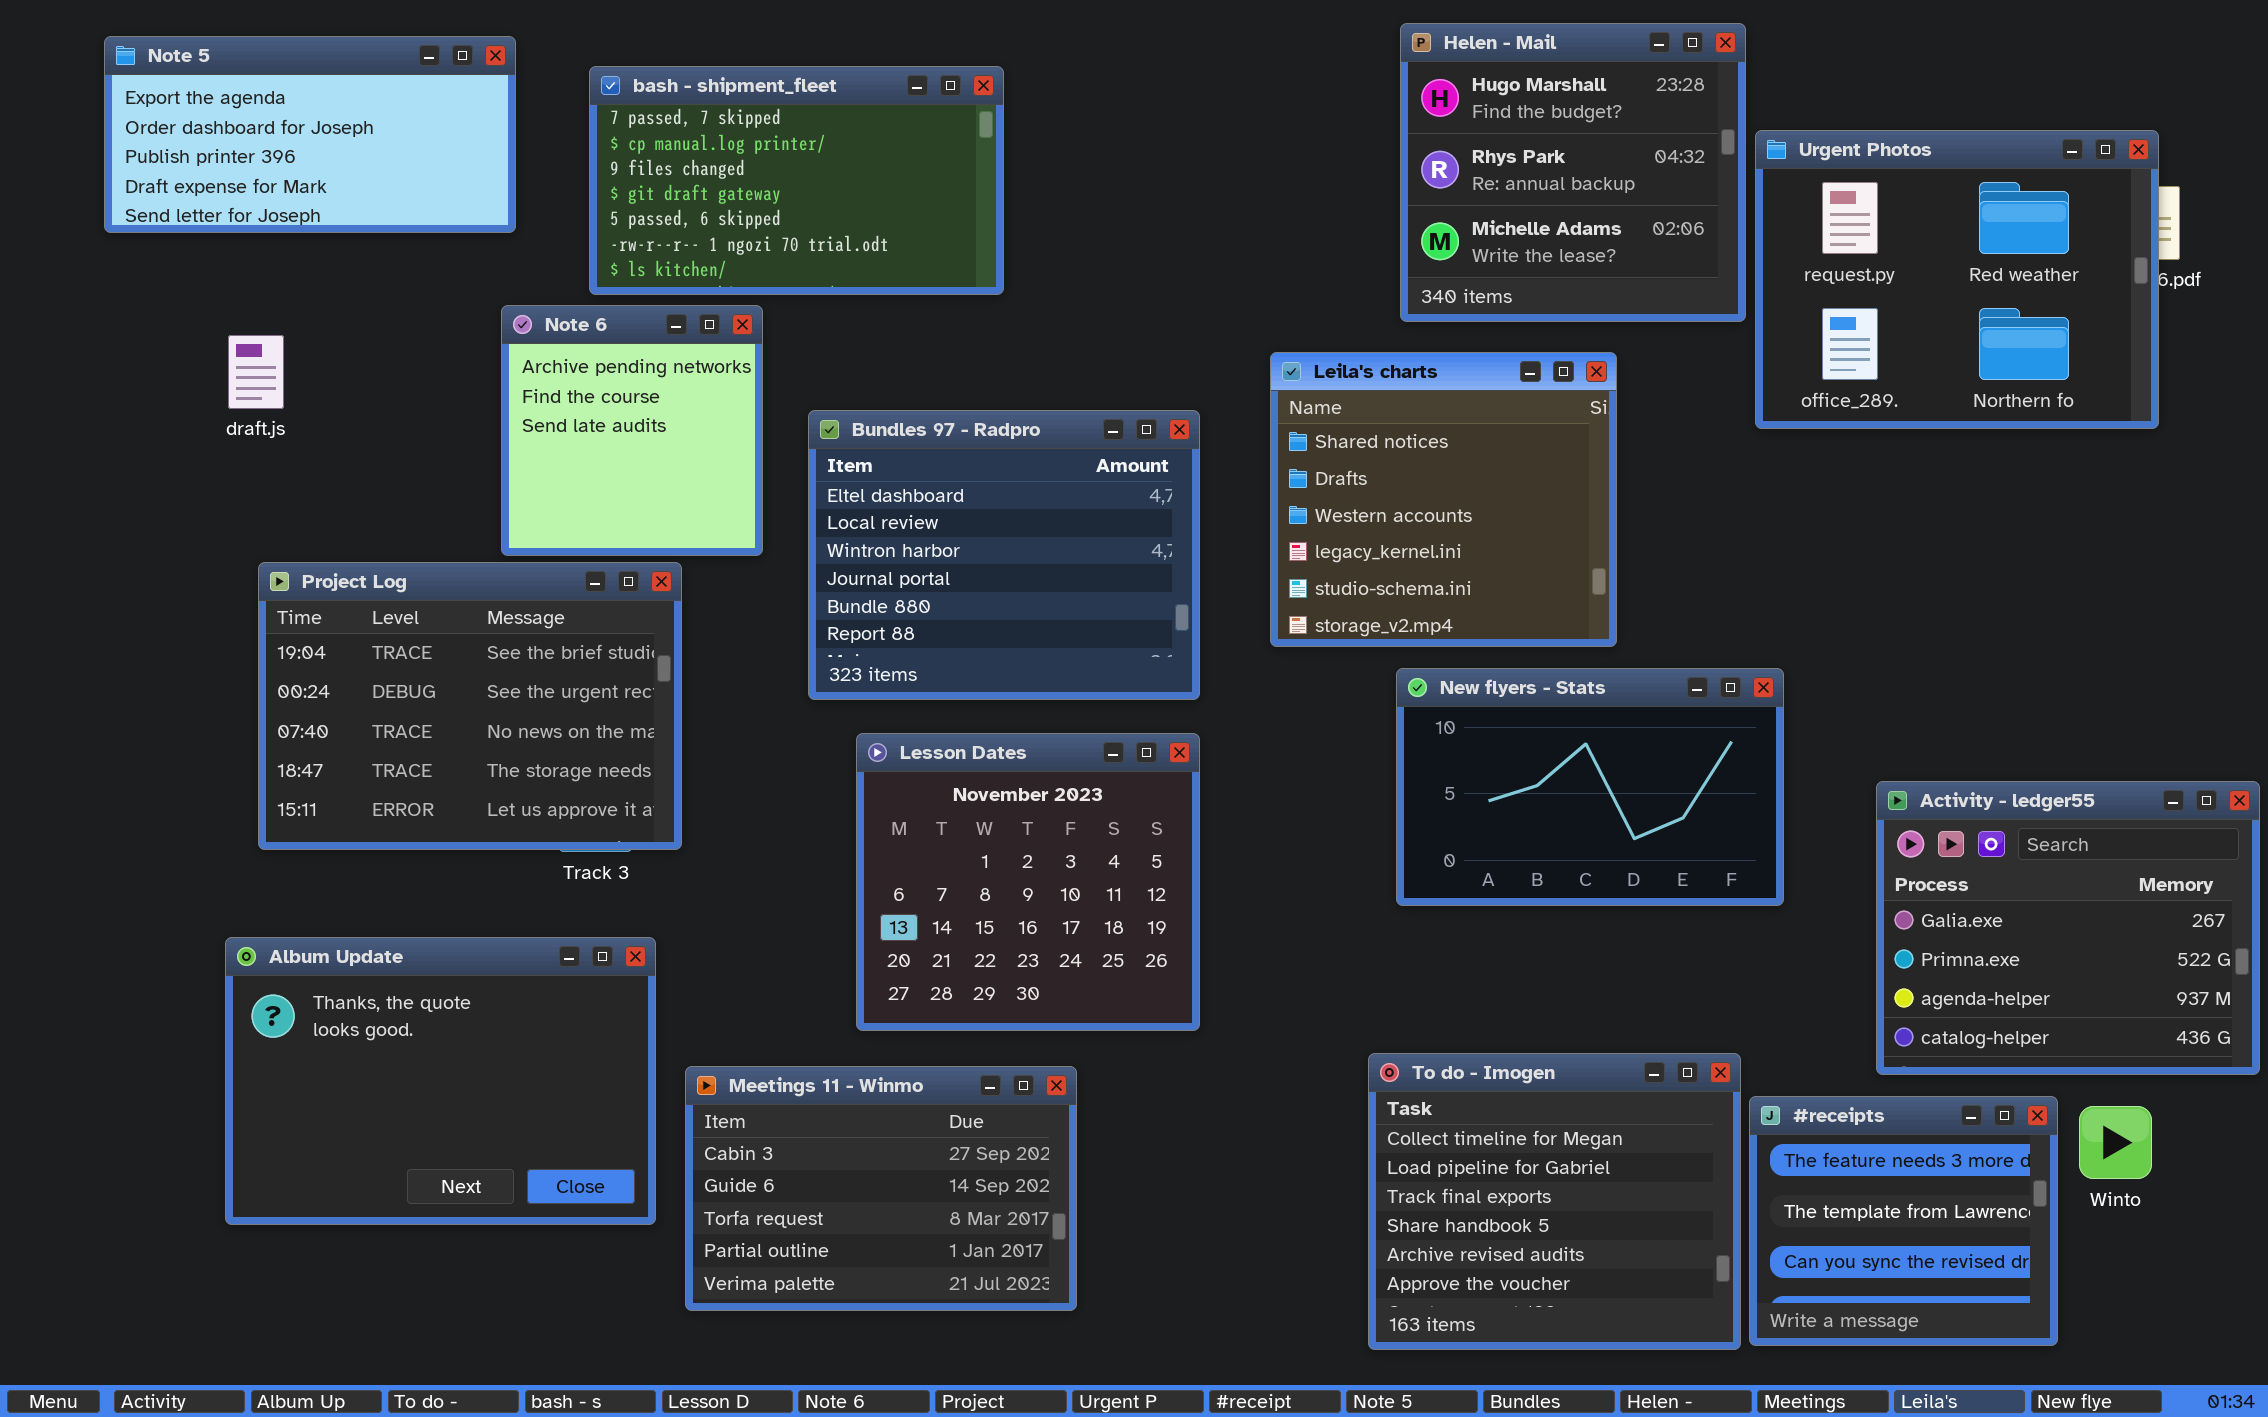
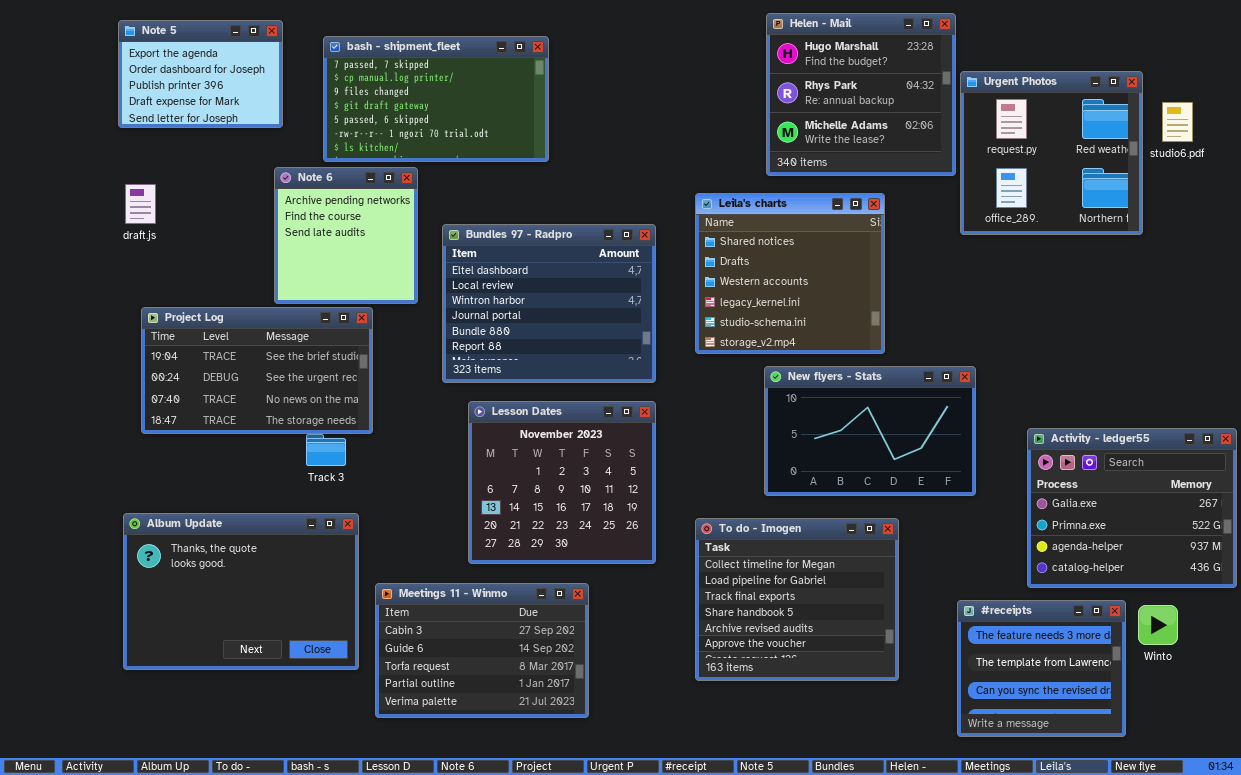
Note 5: [104,36,516,233] -> [118,20,283,128], resized
Urgent Photos: [1755,130,2159,429] -> [960,71,1143,235], resized
Project Log: [258,562,682,850] -> [141,307,373,434], resized
To do - Imogen: [1368,1053,1741,1350] -> [695,518,899,681], moved

